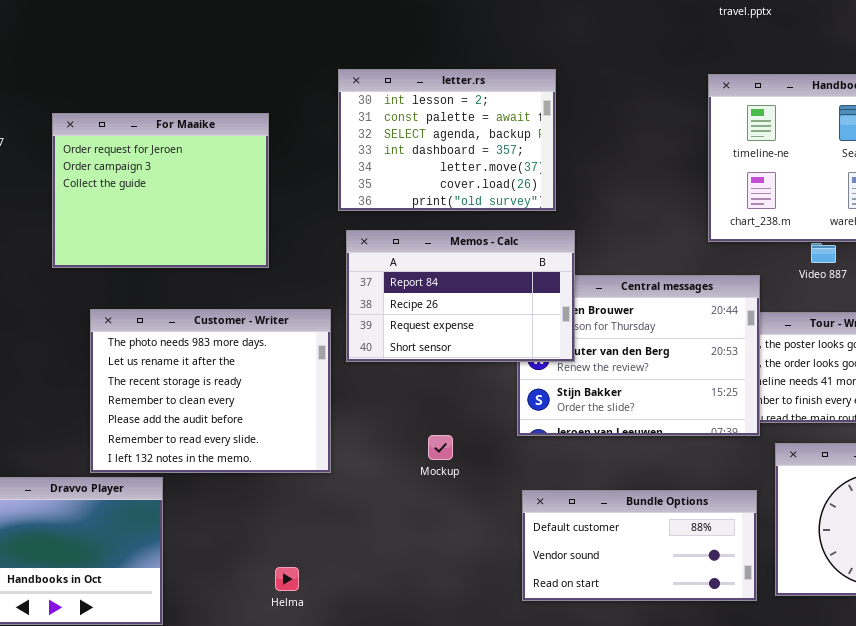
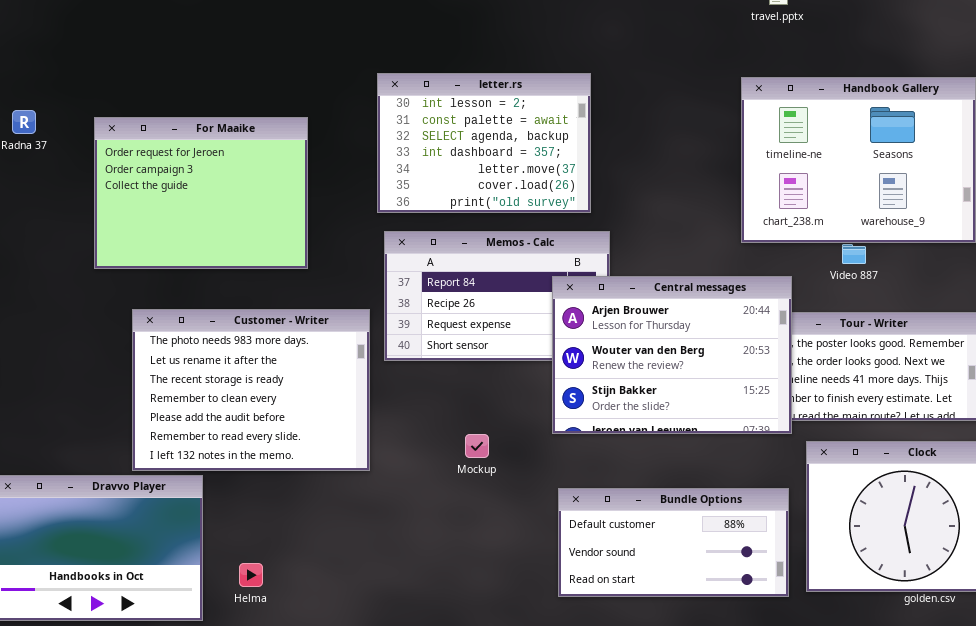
Central messages: [517,275,760,436] -> [552,276,792,434], raised
Helma: [275,567,299,591] -> [239,563,263,587], moved

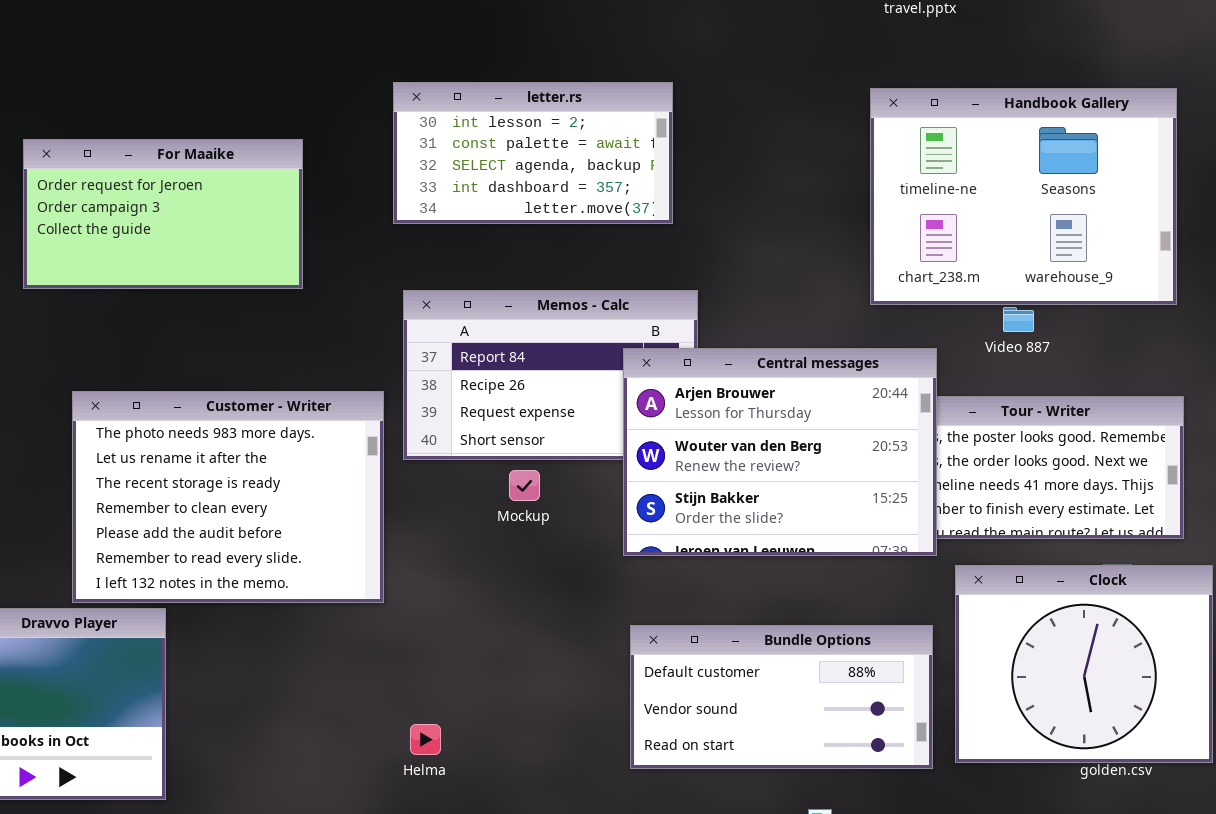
letter.rs: [377,73,591,213] -> [393,82,673,224], resized
For Maaike: [94,117,308,269] -> [23,139,303,289], resized
Mockup: [465,434,489,458] -> [509,470,540,501], moved
Helma: [239,563,263,587] -> [410,724,441,755], moved

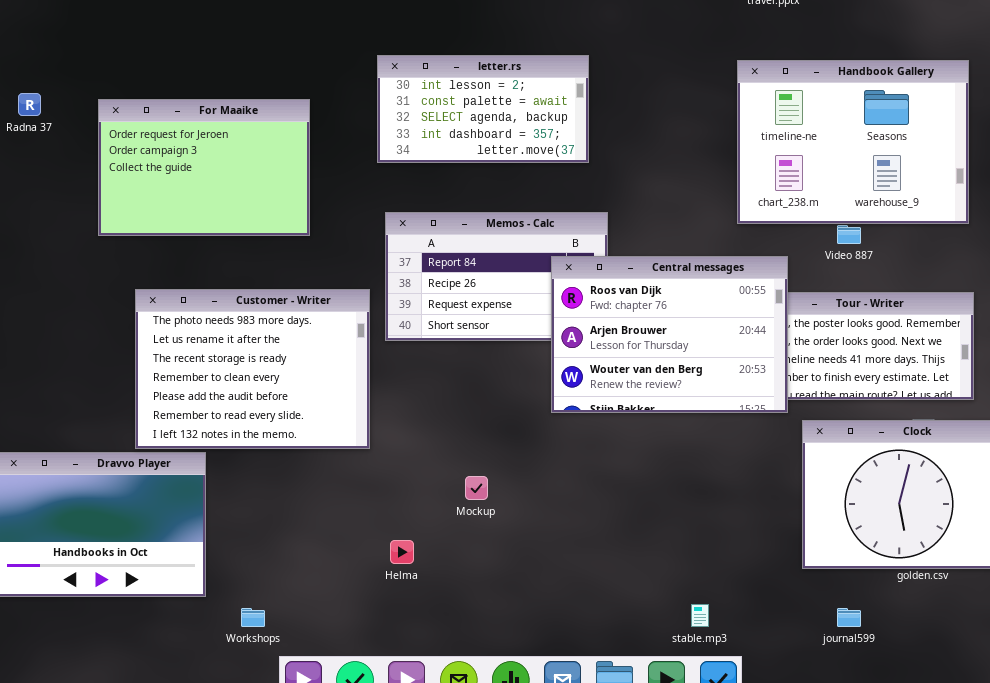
For Maaike: [23,139,303,289] -> [98,99,310,236], resized
Central messages: [623,348,937,556] -> [551,256,788,413], scrolled up 1 row
Mockup: [509,470,540,501] -> [465,476,488,500], moved
Bundle Options: [630,625,933,769] -> none, closed

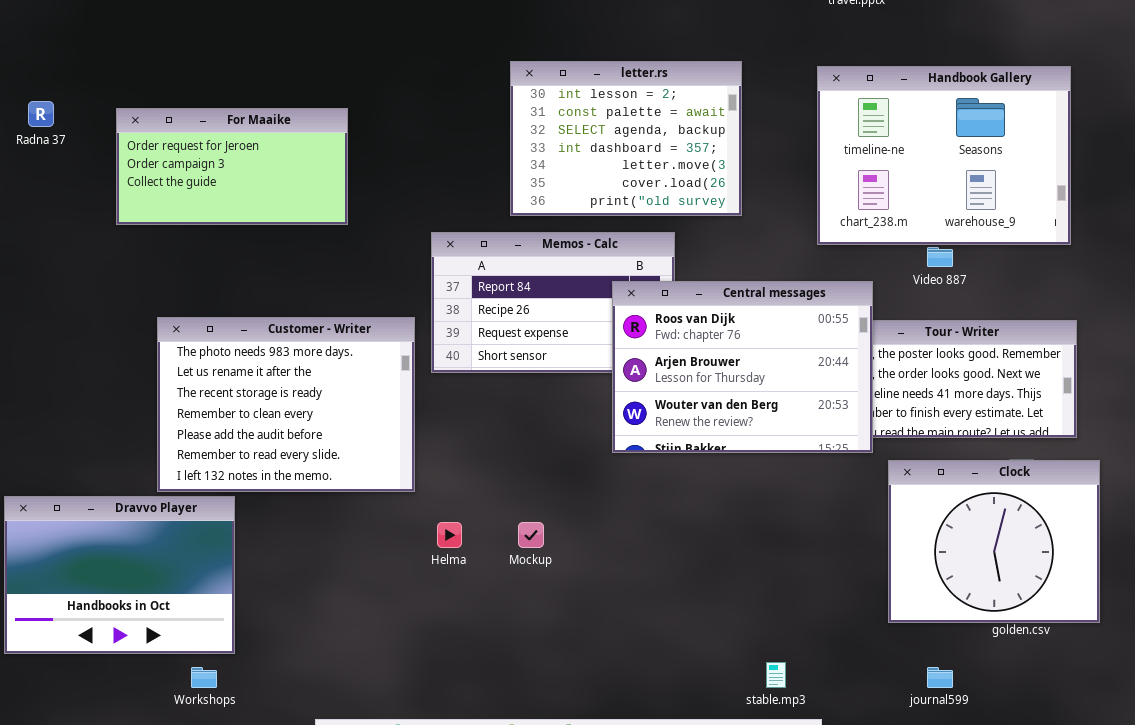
letter.rs: [377,55,589,163] -> [510,61,742,216], moved, resized
For Maaike: [98,99,310,236] -> [116,108,348,225], resized
Helma: [390,540,414,564] -> [437,522,462,548], moved
Workshops: [241,608,265,627] -> [191,667,217,688], moved

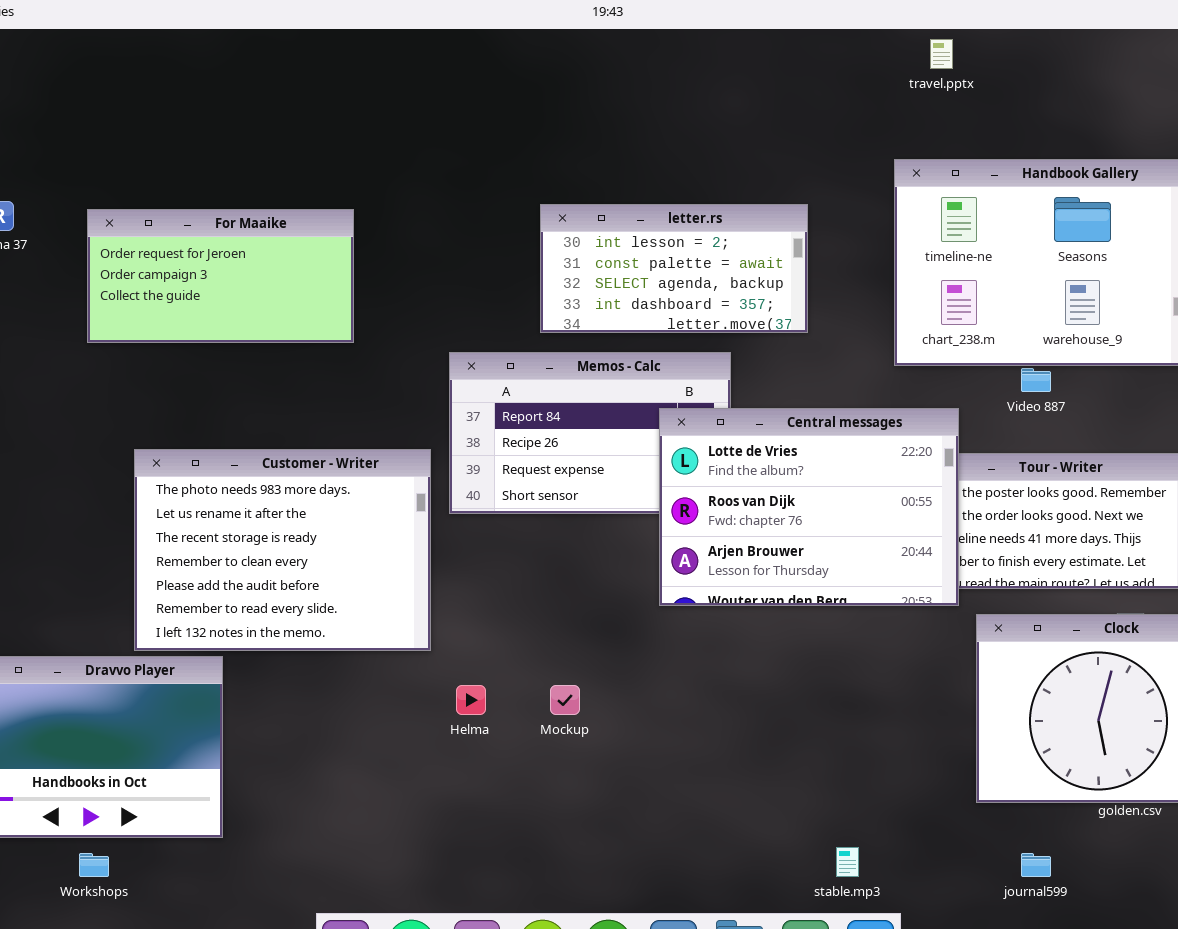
letter.rs: [510,61,742,216] -> [540,204,808,333], resized
Central messages: [612,281,873,453] -> [659,408,959,606], scrolled up 1 row
Workshops: [191,667,217,688] -> [79,853,109,877], moved

